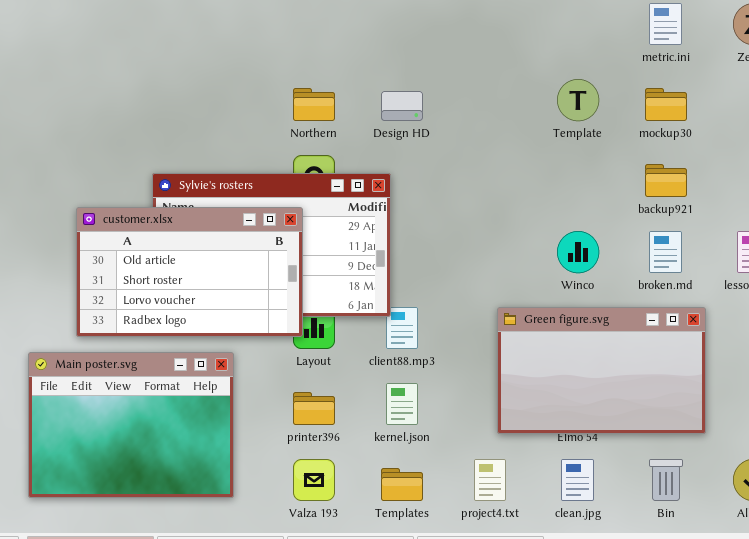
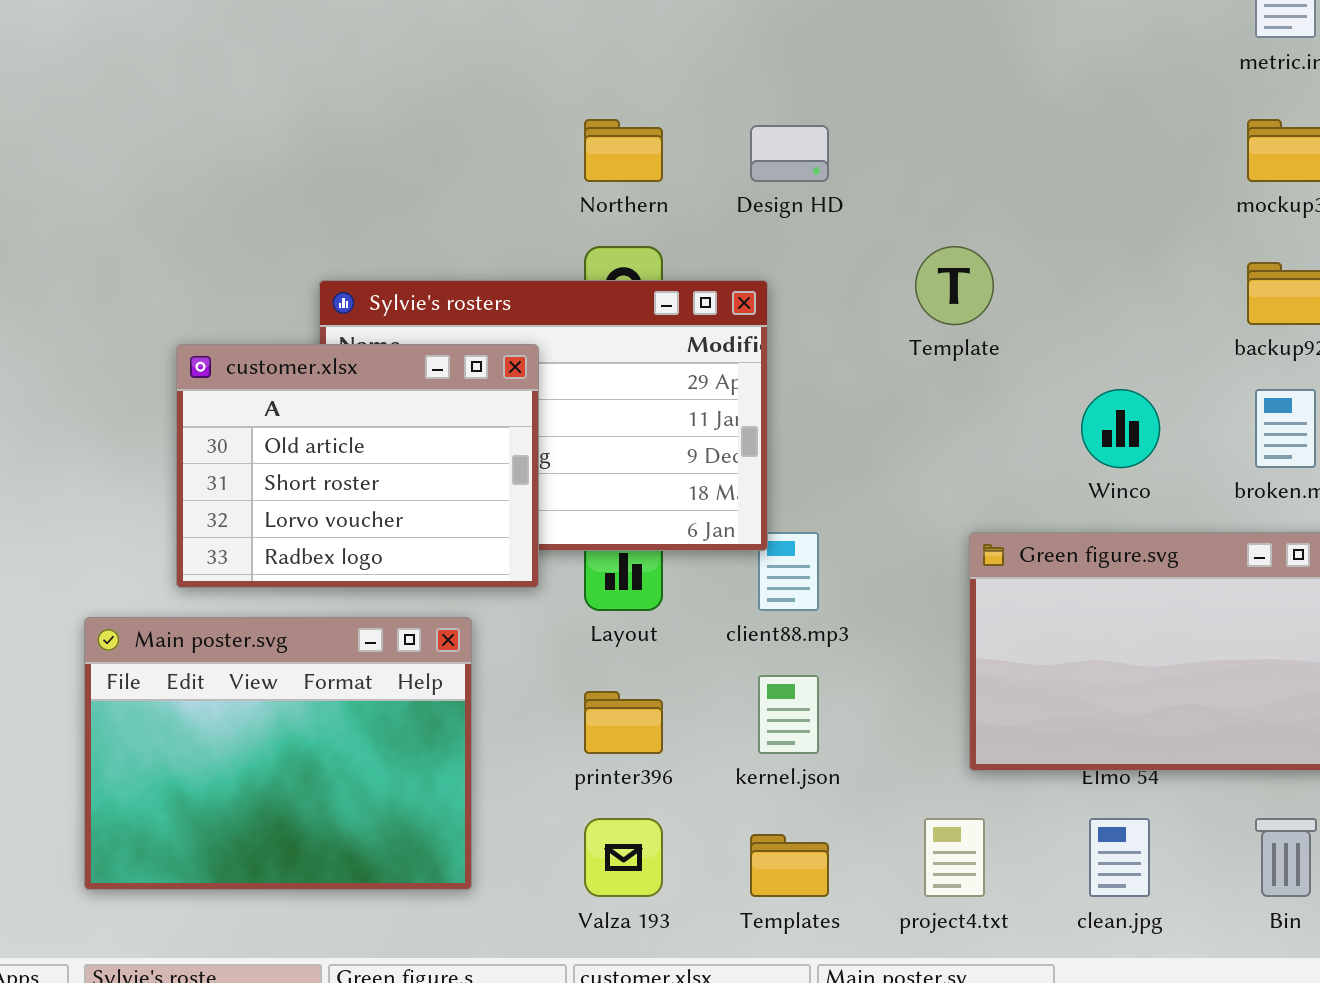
Template: [557,79,599,121] -> [915,246,994,325], moved
customer.xlsx: [76,207,303,337] -> [176,344,539,588], resized

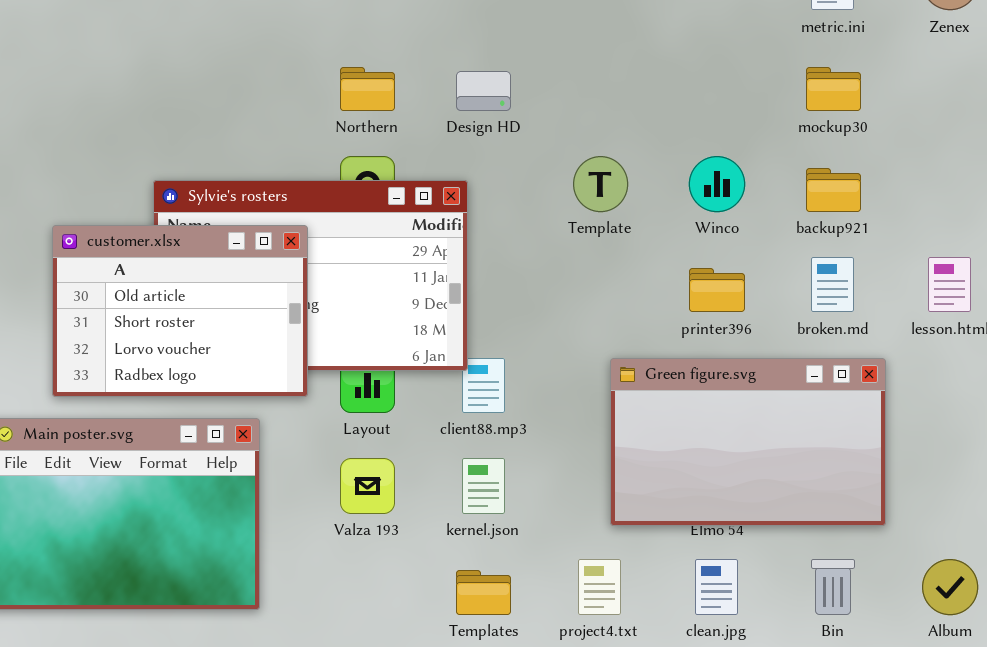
Winco: [1081,389,1160,468] -> [689,156,745,212], moved
printer396: [584,691,663,754] -> [689,268,745,312], moved
Valza 193: [584,818,663,897] -> [340,458,395,514], moved

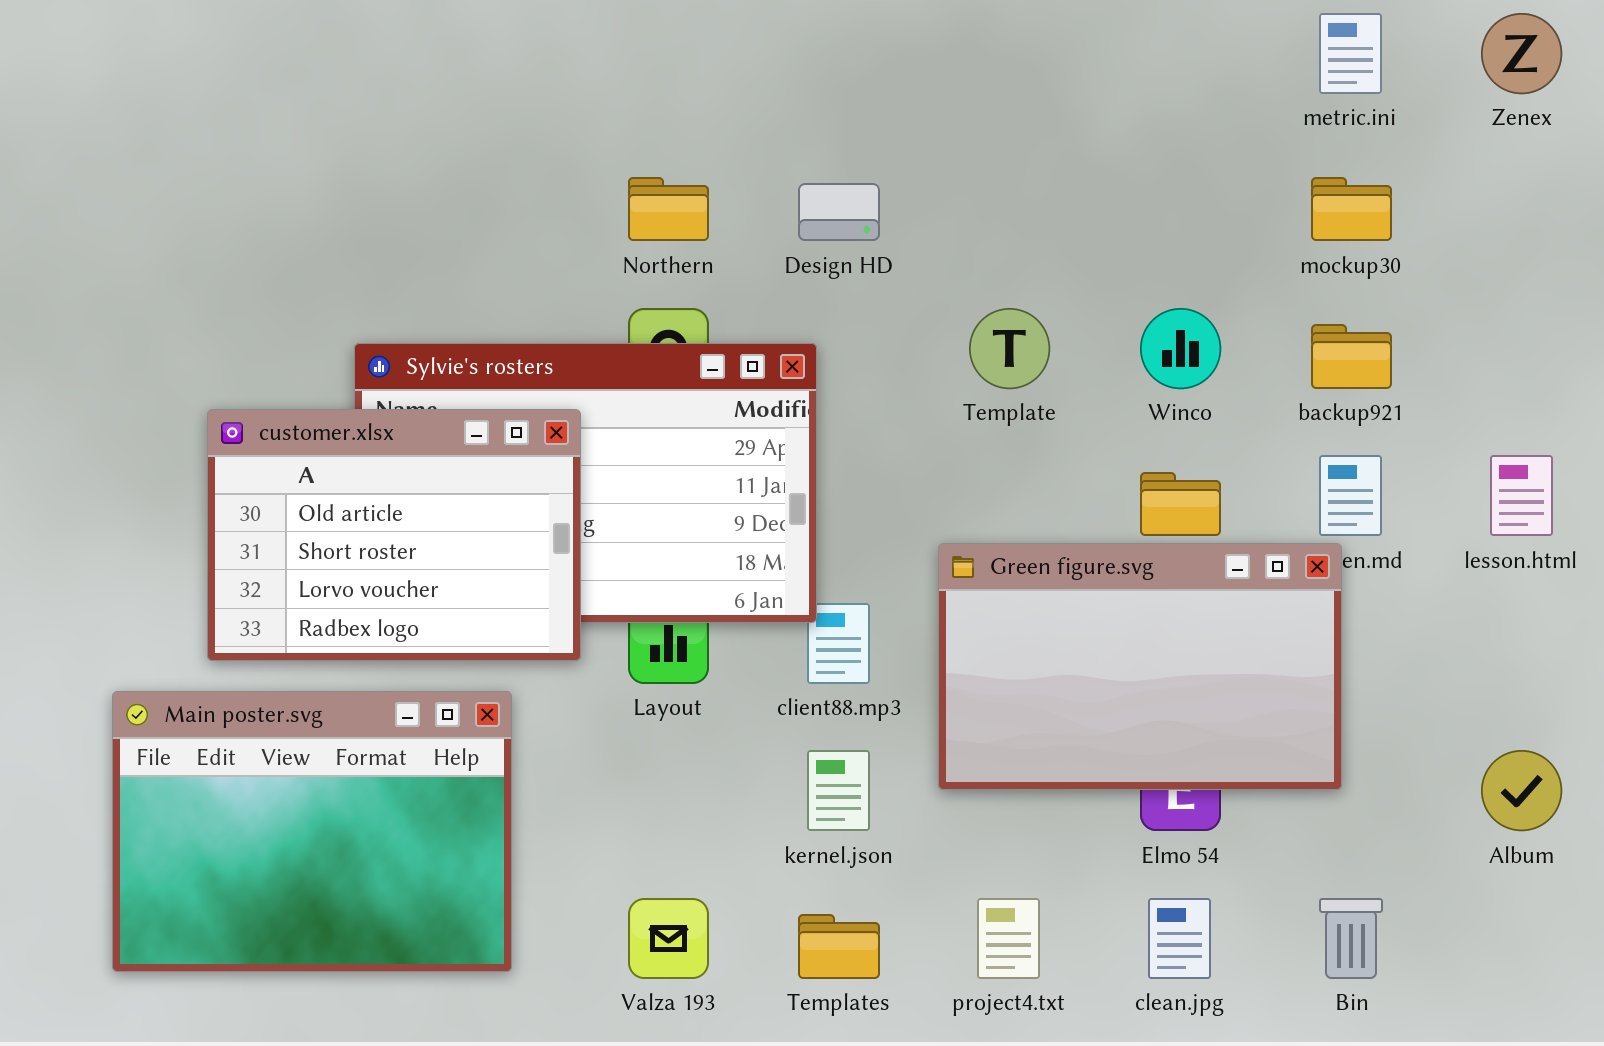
Green figure.svg: [610,358,886,526] -> [938,543,1342,790], moved
Valza 193: [340,458,395,514] -> [628,898,709,979], moved
Album: [922,559,978,615] -> [1481,750,1562,831], moved

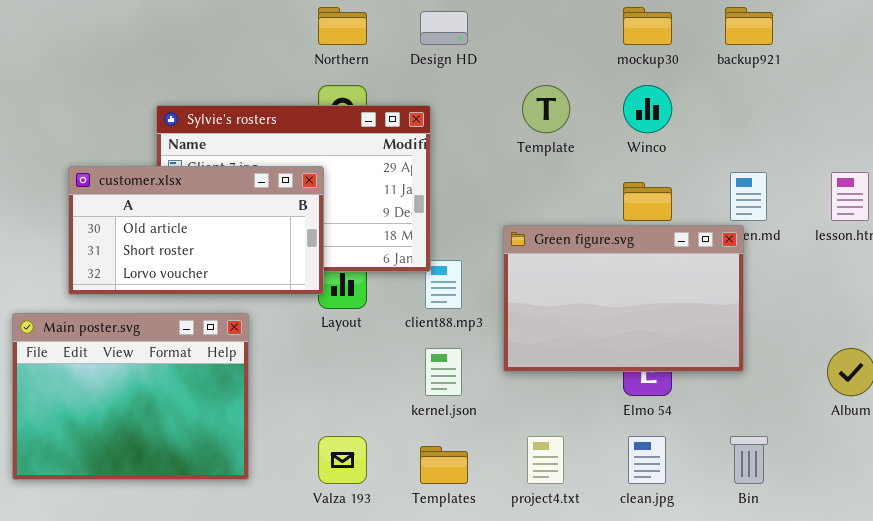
mockup30: [1311,177,1392,241] -> [623,7,672,45], moved
backup921: [1311,324,1392,389] -> [725,7,773,45], moved
customer.xlsx: [207,409,581,661] -> [68,166,324,295], resized

